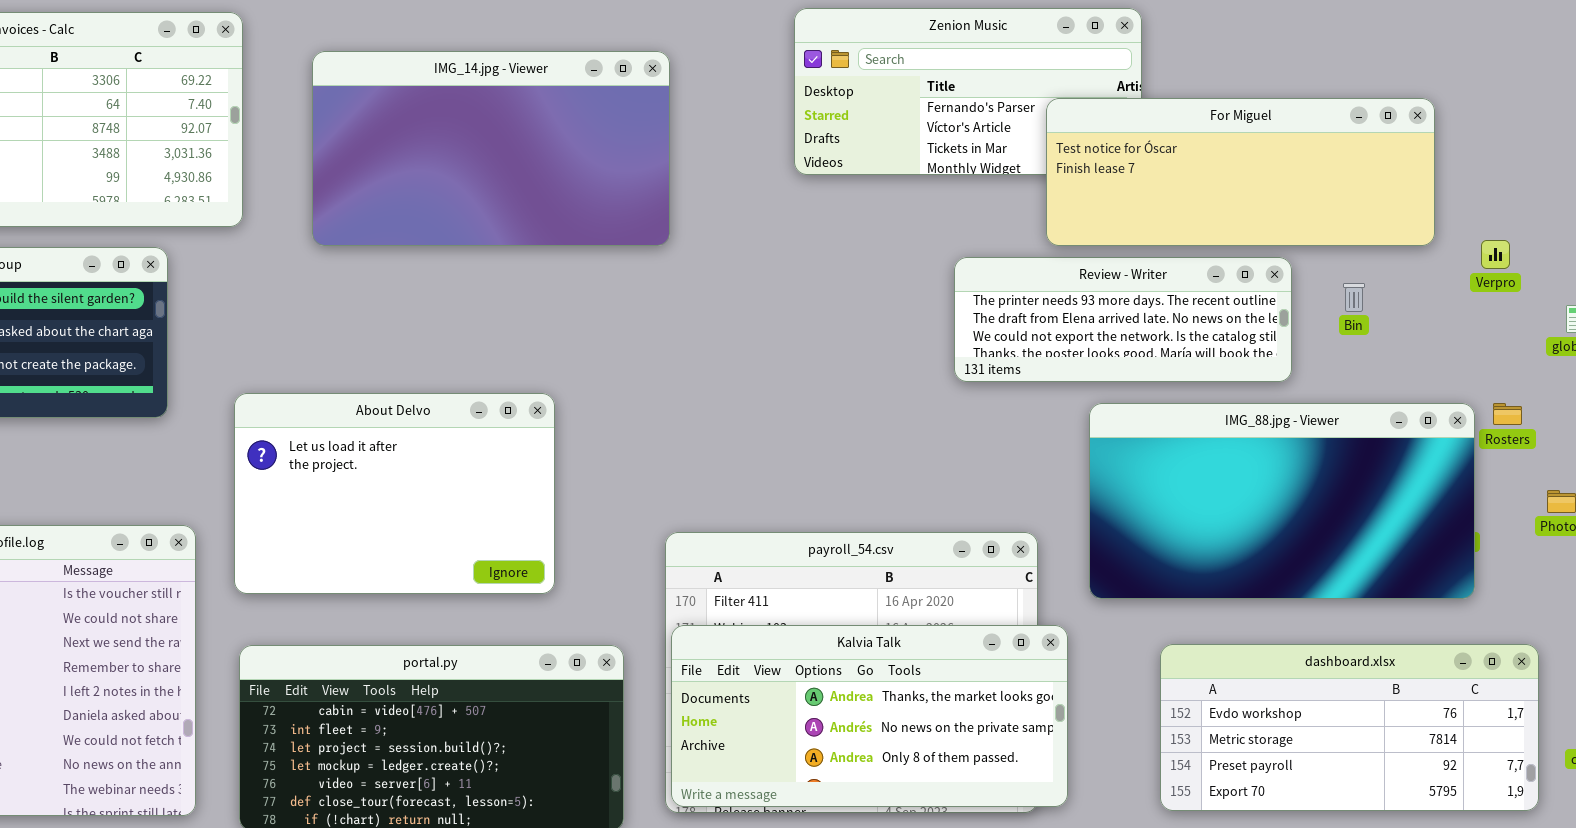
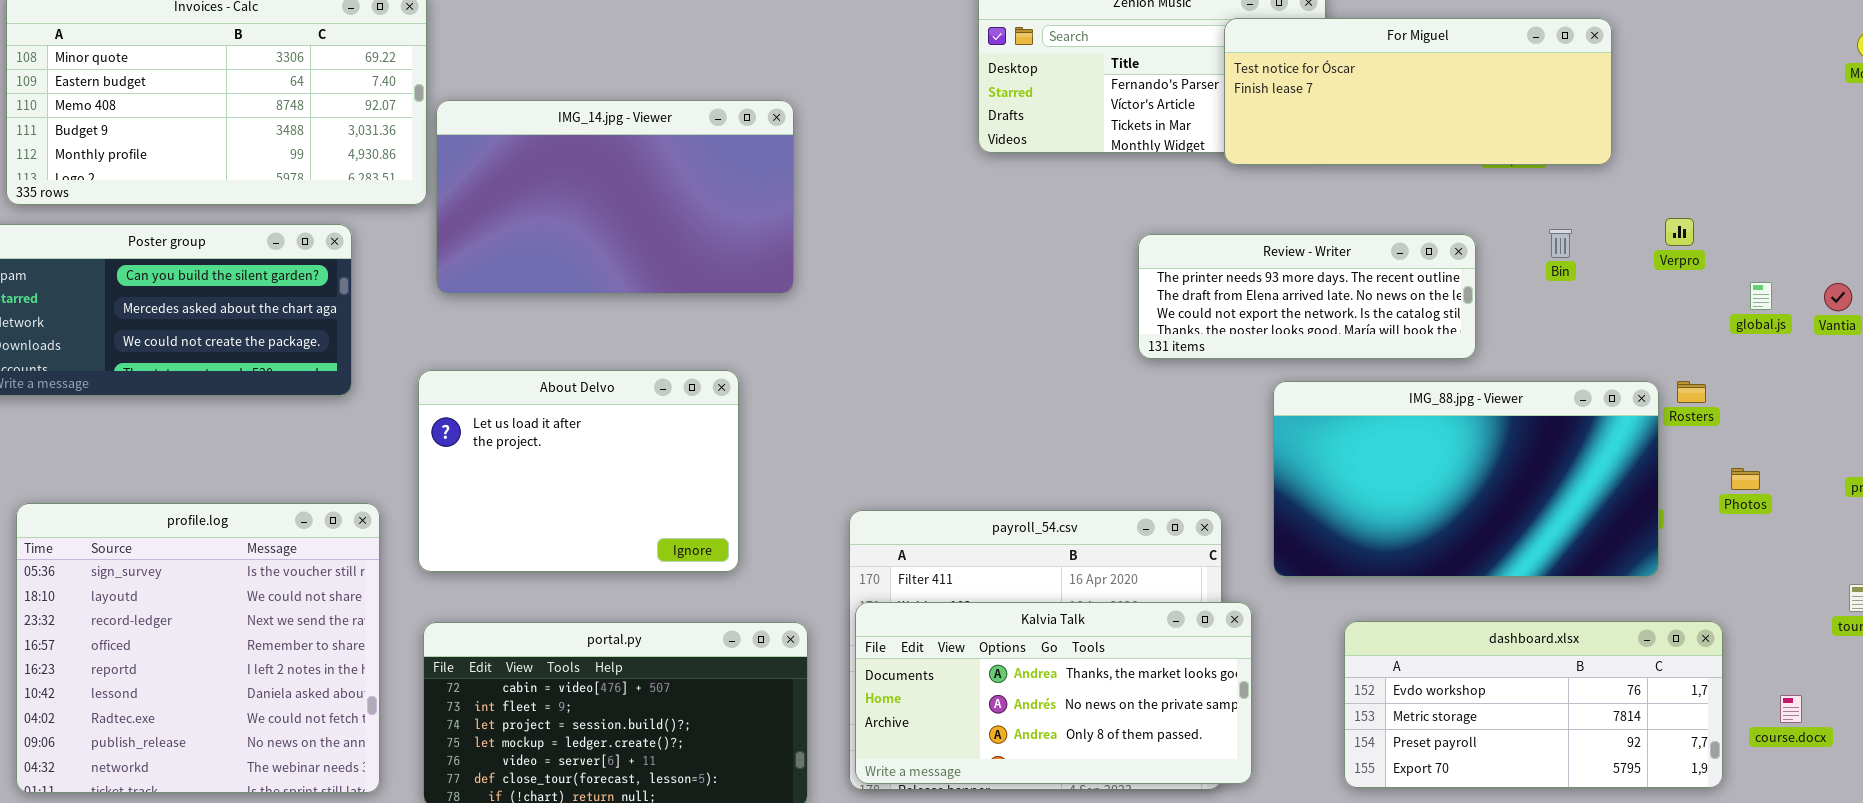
IMG_14.jpg - Viewer: [312,51,670,246] -> [436,100,794,294], moved
For Miguel: [1046,98,1435,246] -> [1224,18,1612,165], moved
Bin: [1343,283,1365,312] -> [1549,229,1572,258], moved

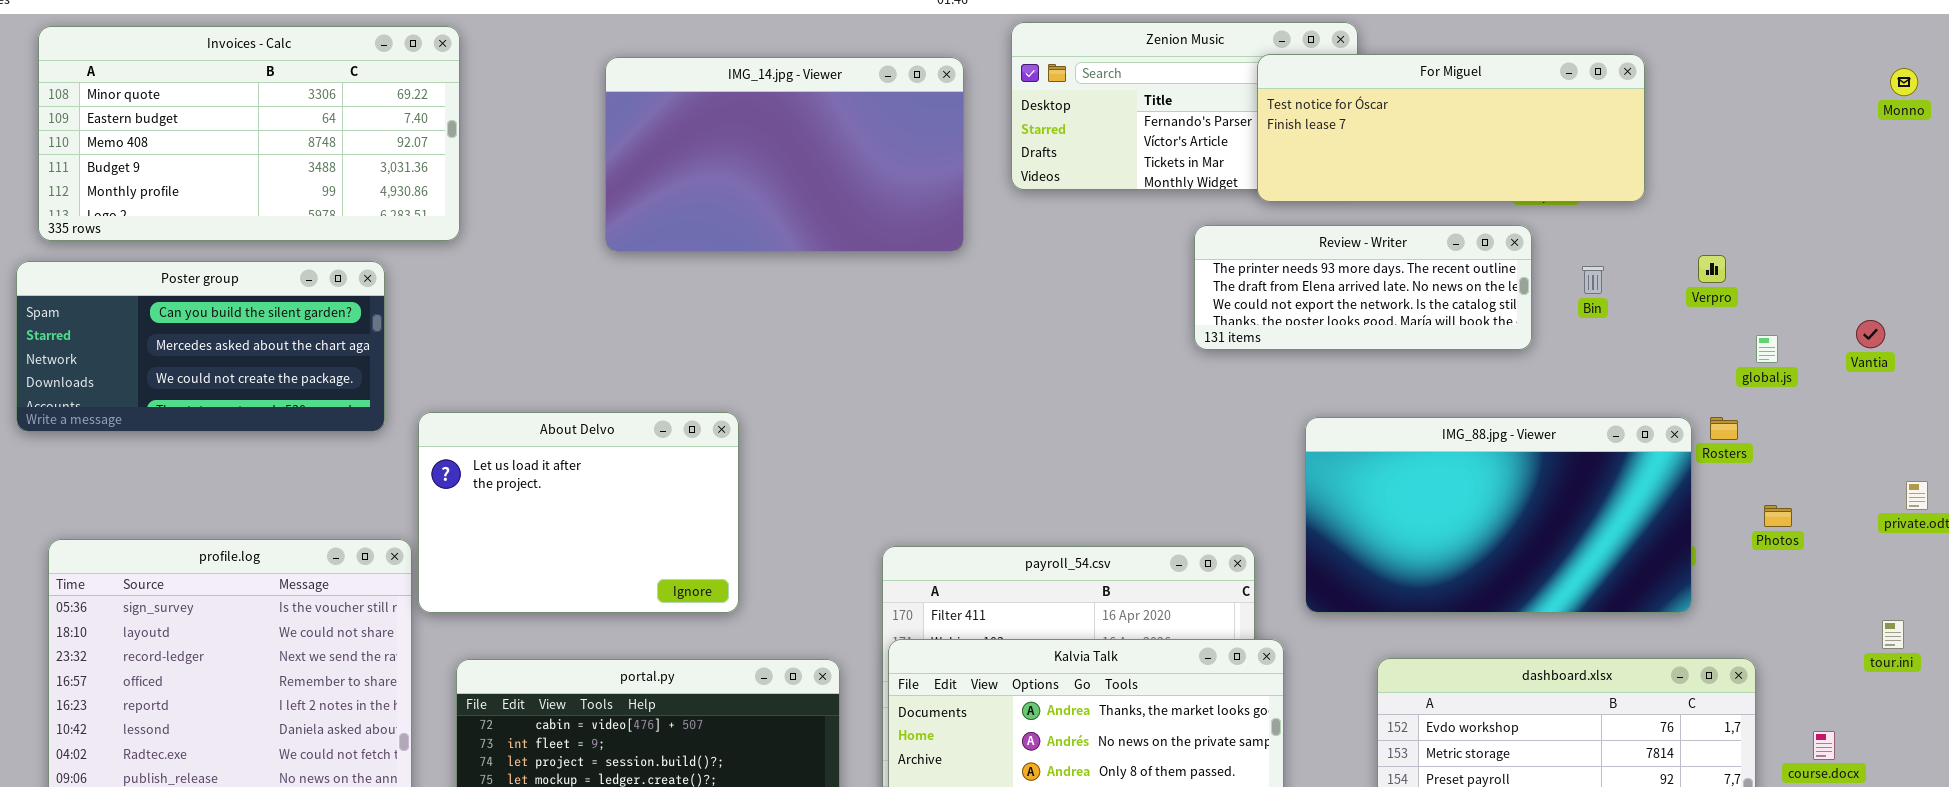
IMG_14.jpg - Viewer: [436,100,794,294] -> [605,57,964,252], moved
Review - Writer: [1138,234,1476,359] -> [1194,225,1532,350], moved
global.js: [1750,282,1772,310] -> [1756,335,1778,363], moved
About Delvo: [418,370,739,572] -> [418,412,739,613], moved

